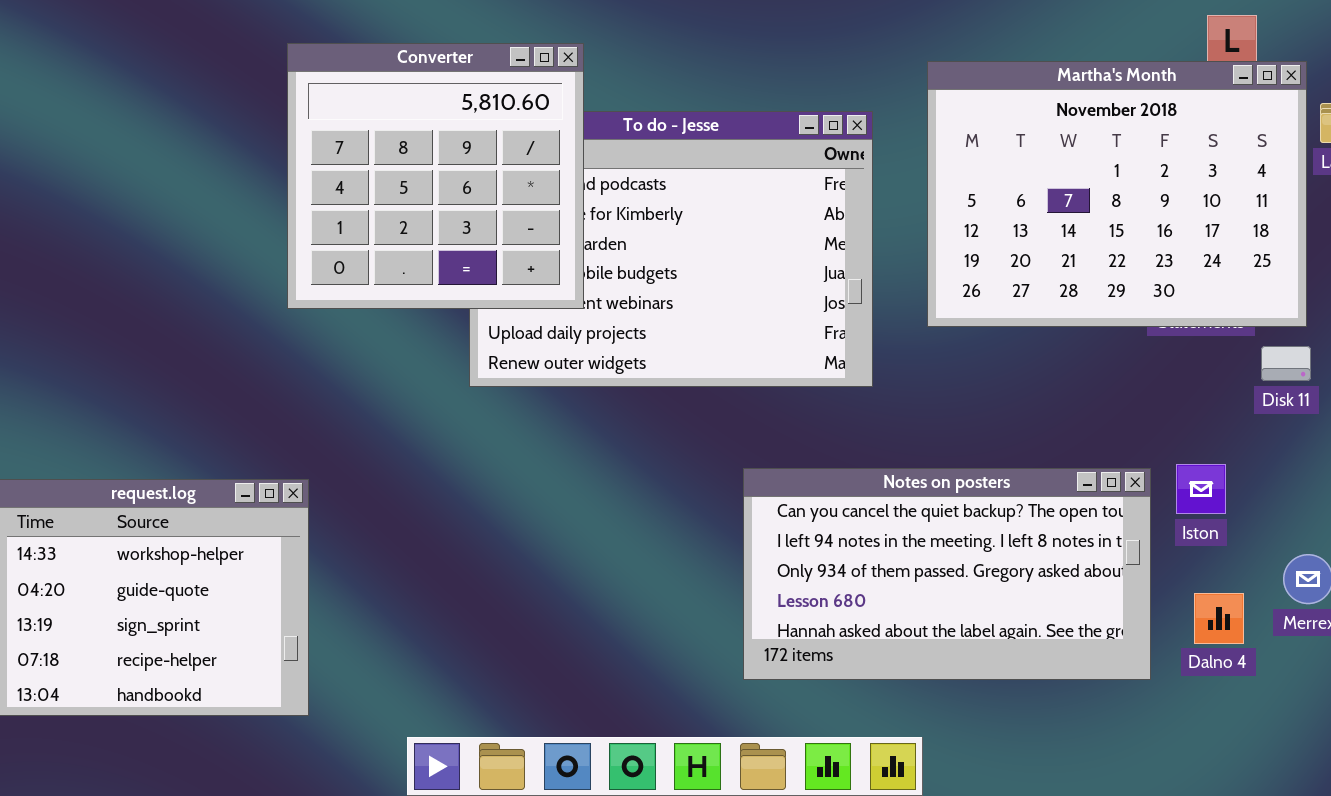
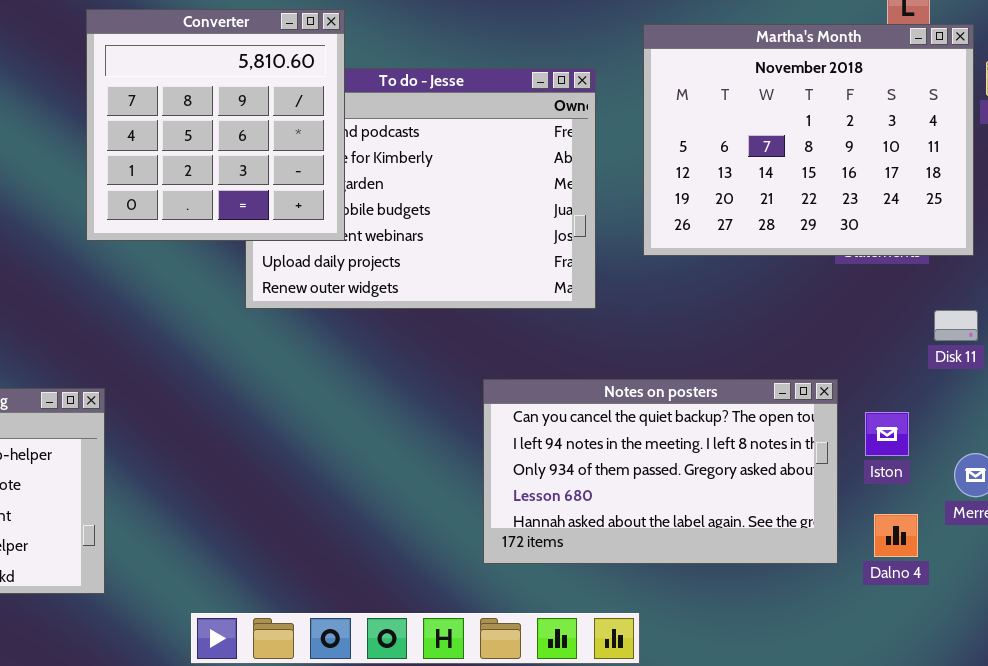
Disk 11: [1261,346,1311,381] -> [934,310,978,341], moved
Iston: [1176,464,1226,514] -> [865,412,909,456], moved
Dalno 4: [1194,593,1244,644] -> [874,514,918,557], moved

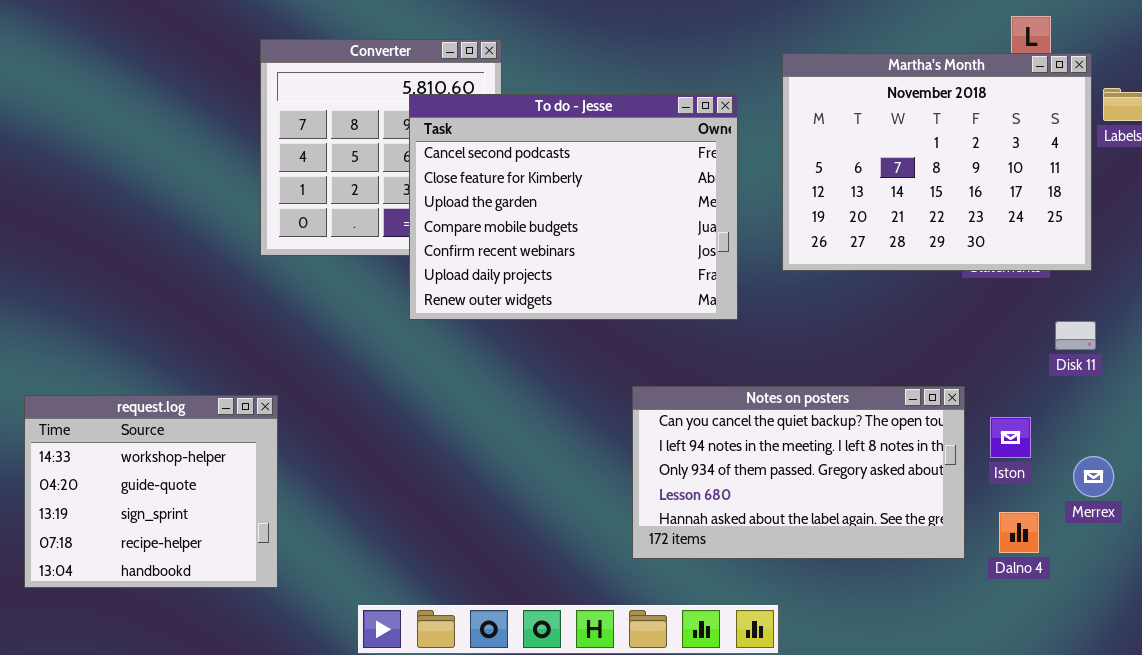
To do - Jesse: [245,68,596,309] -> [409,94,738,320], raised

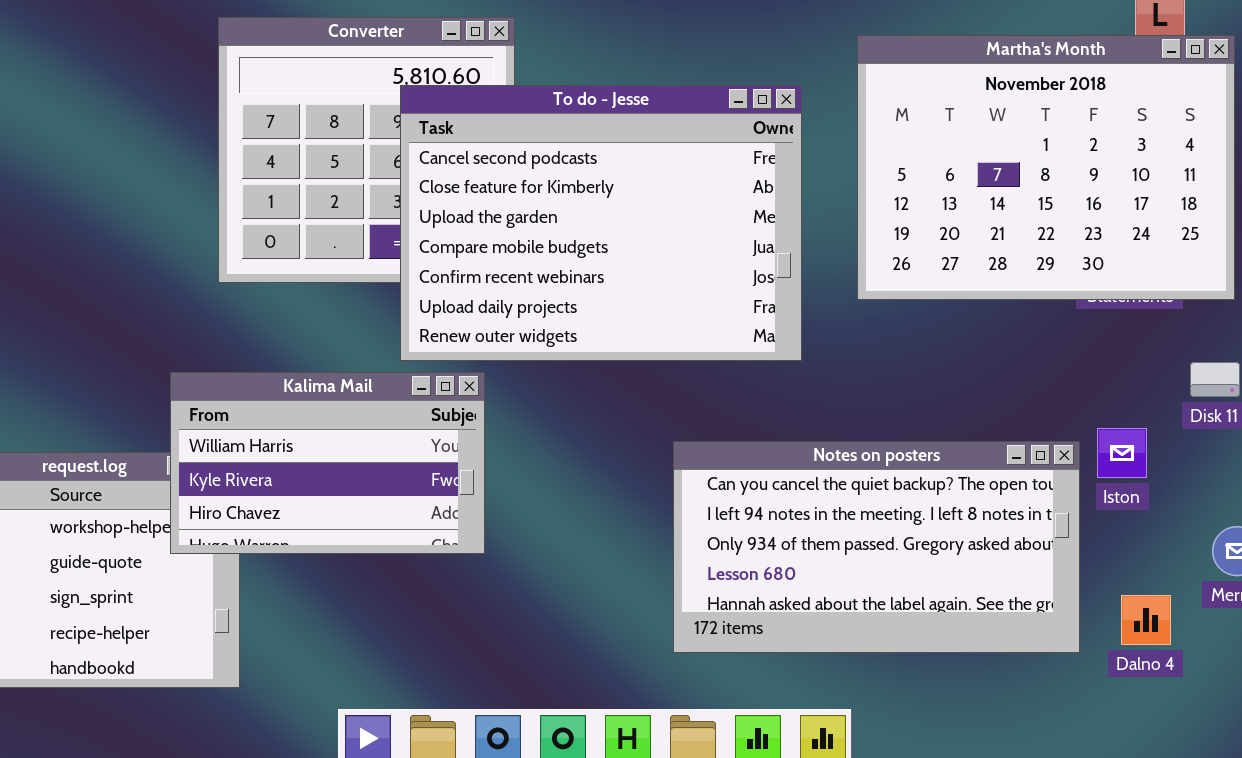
Kalima Mail: none -> [170,372,485,554], opened
Iston: [990,417,1031,458] -> [1097,428,1147,478], moved

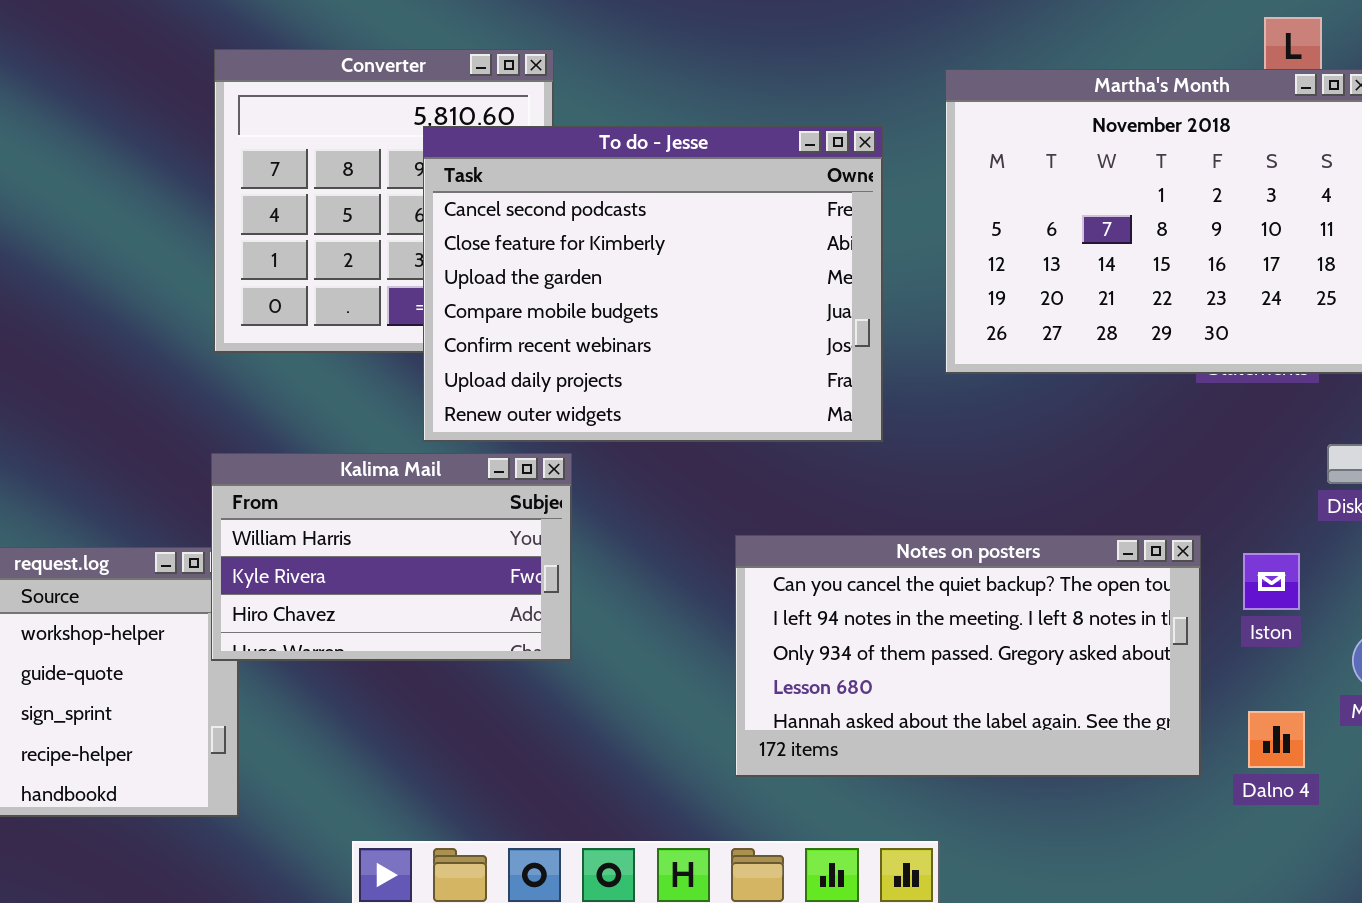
Kalima Mail: [170,372,485,554] -> [211,453,572,661], moved
Iston: [1097,428,1147,478] -> [1243,553,1300,610], moved

